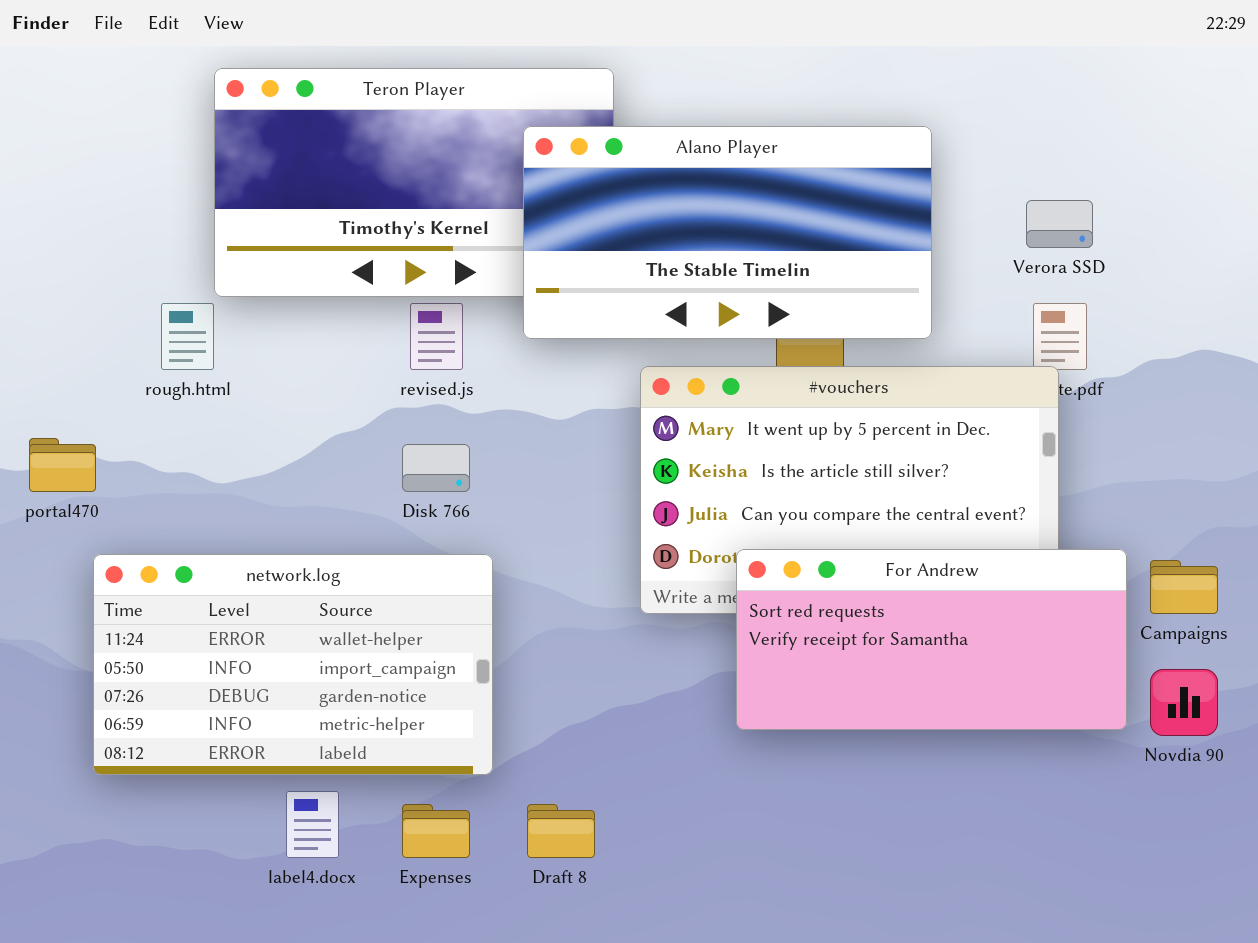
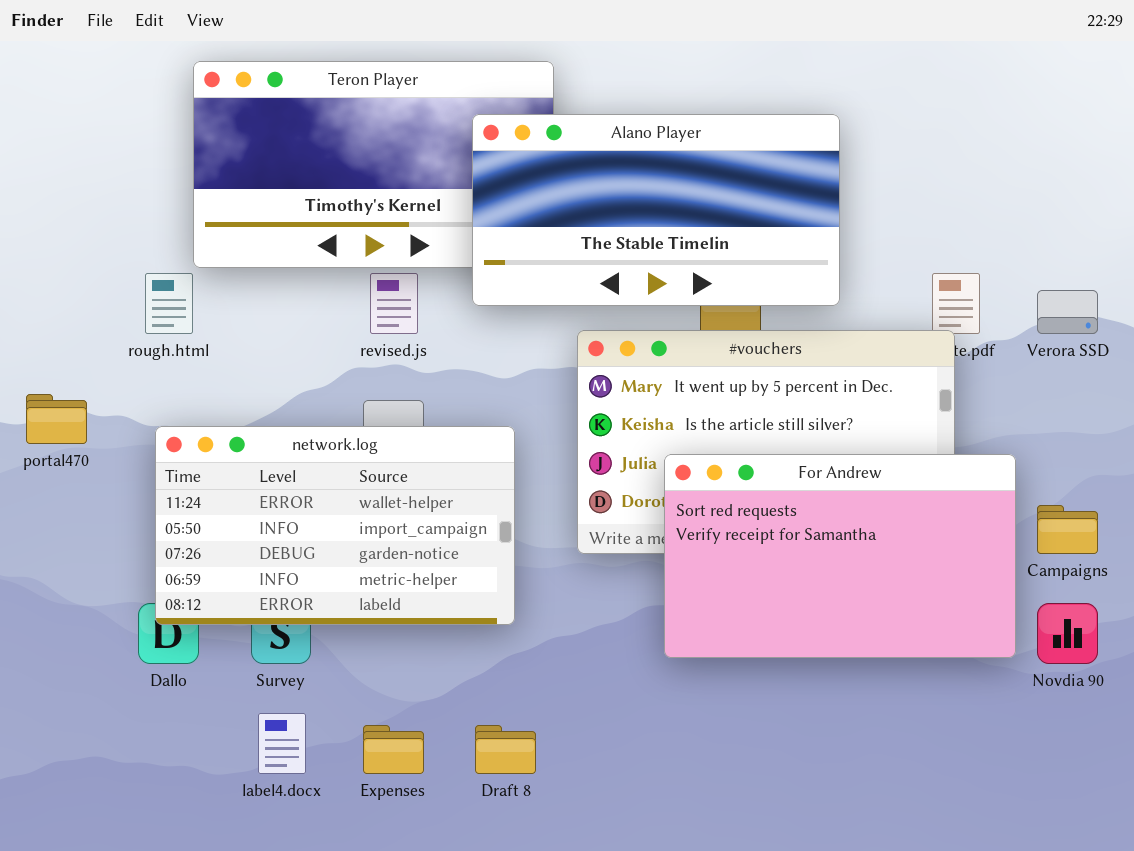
Verora SSD: [1026,200,1093,248] -> [1037,290,1098,334], moved
For Andrew: [736,549,1127,730] -> [664,454,1016,658], resized
network.log: [93,554,493,775] -> [155,426,515,625], moved

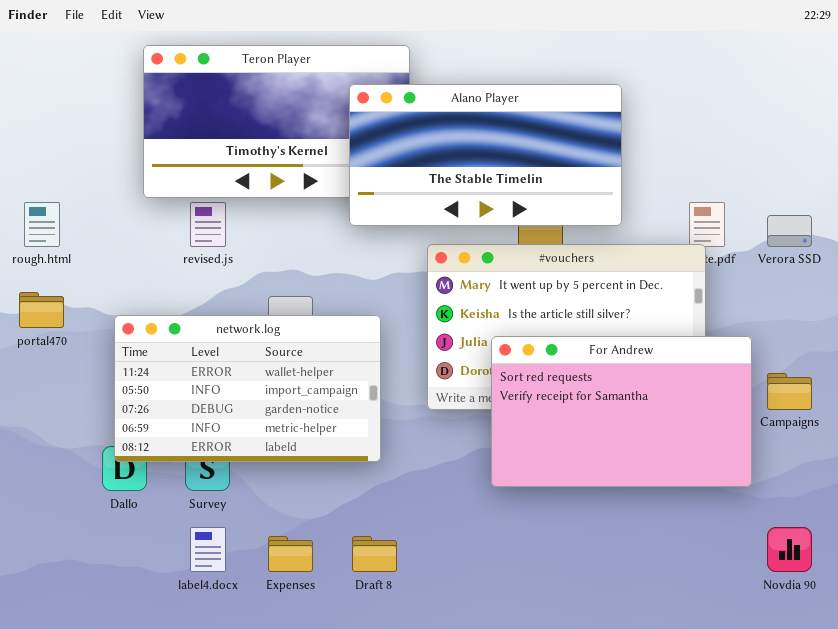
rough.html: [145,273,193,334] -> [24,202,60,247], moved
revised.js: [370,273,418,334] -> [190,202,226,247], moved
Novdia 90: [1037,603,1098,664] -> [767,527,812,572], moved

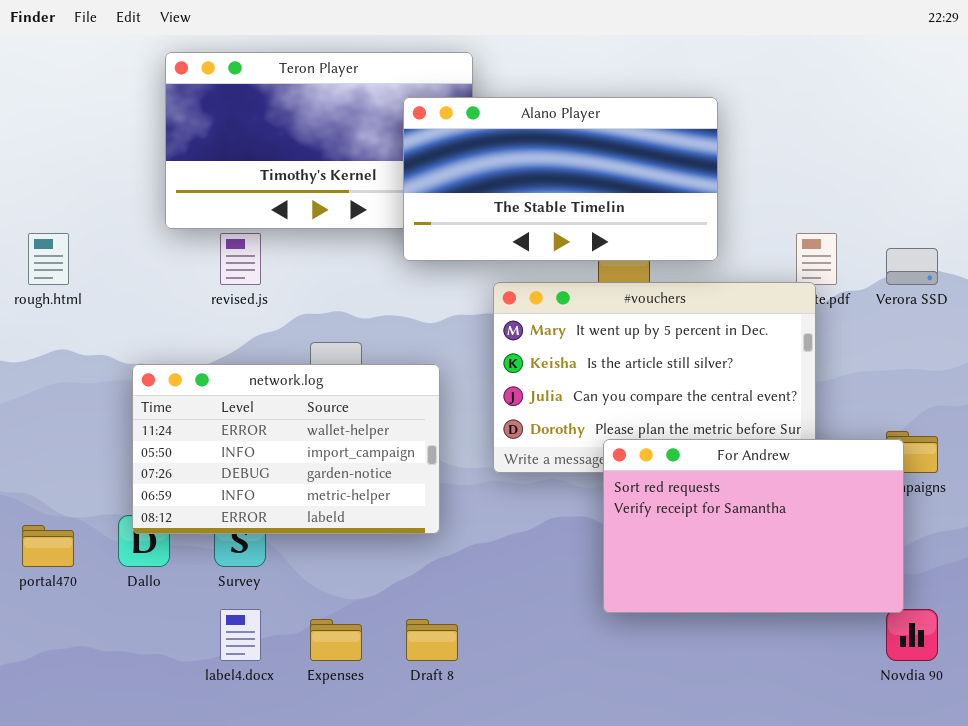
portal470: [19,292,64,328] -> [22,525,74,567], moved
For Andrew: [491,336,752,487] -> [603,439,904,613], moved

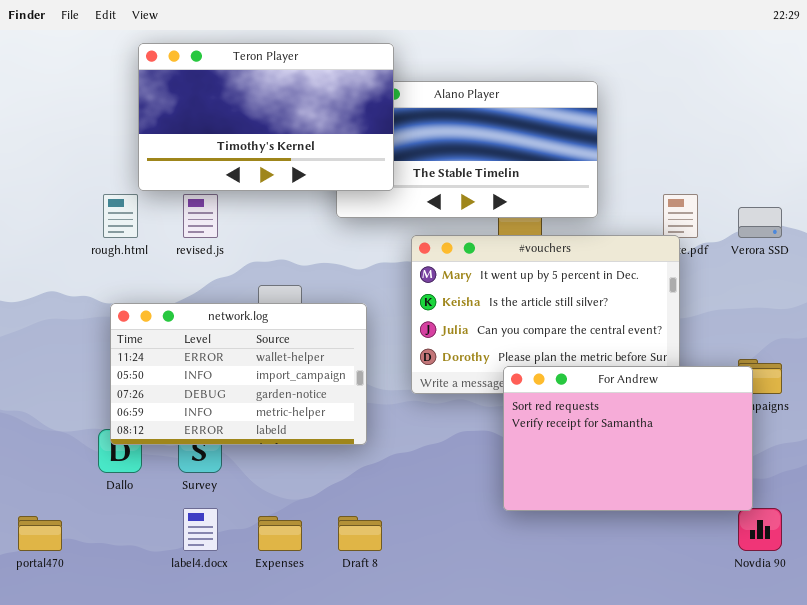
Teron Player: [165,52,473,229] -> [138,43,394,191], raised
rough.html: [28,233,69,285] -> [103,194,138,238], moved
portal470: [22,525,74,567] -> [18,516,62,551], moved

